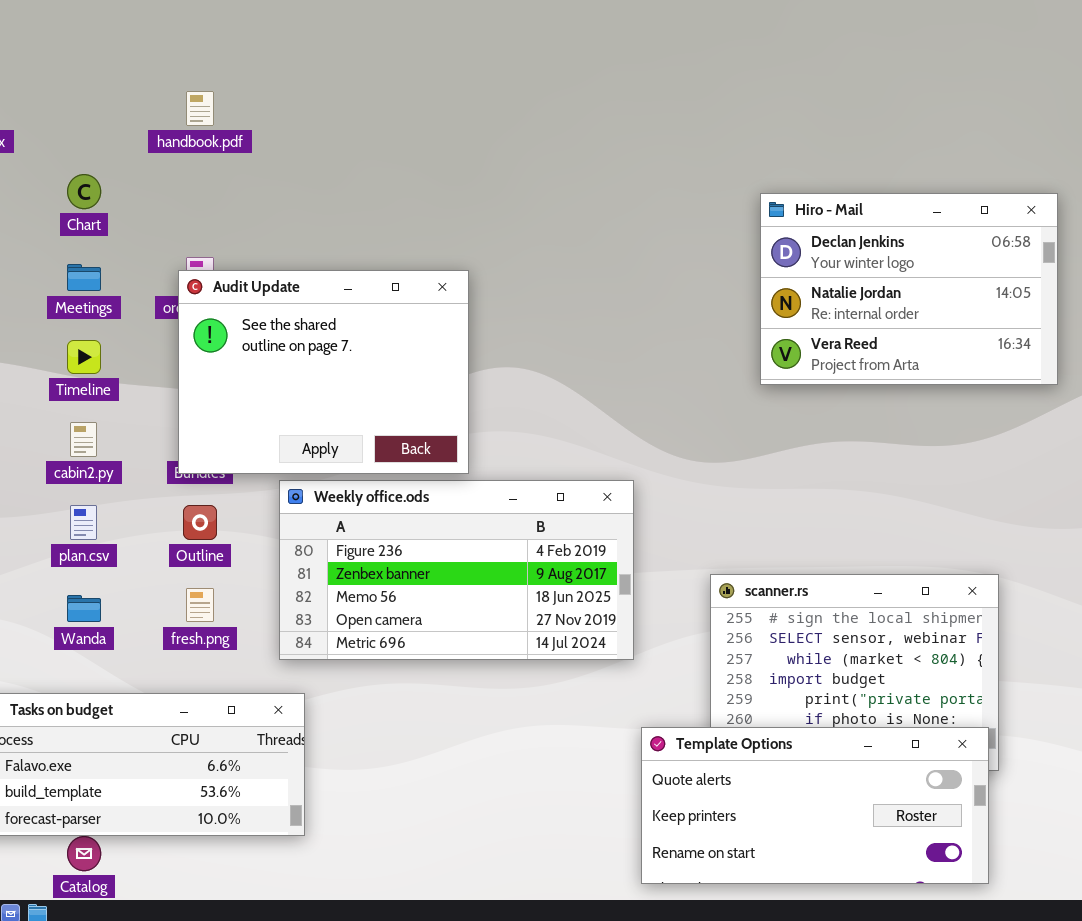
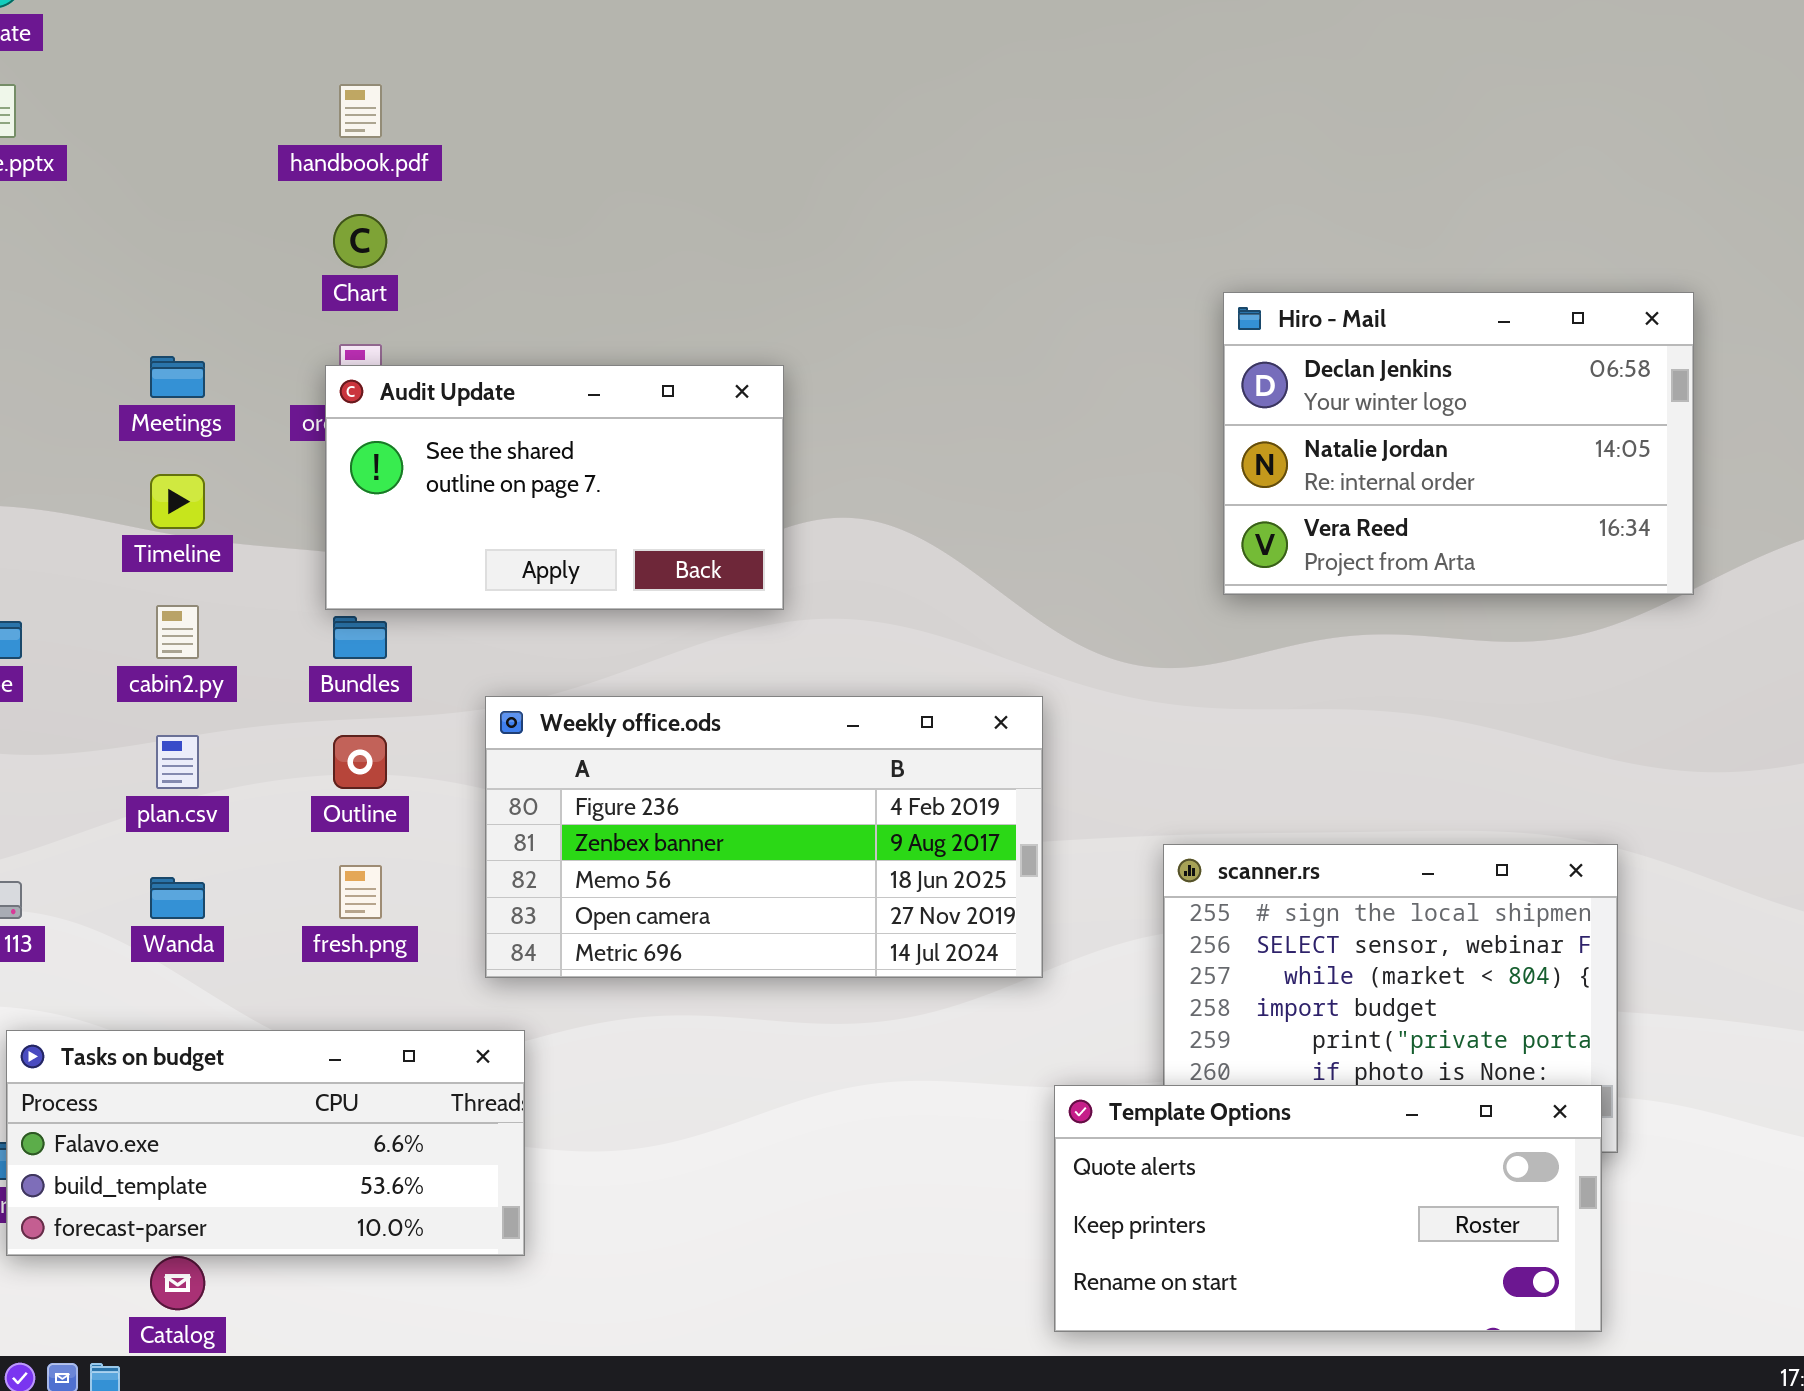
Chart: [67,174,101,209] -> [333,214,387,268], moved
Hiro - Mail: [760,193,1058,385] -> [1223,292,1694,595], moved
Audit Update: [178,270,469,474] -> [325,365,784,610], resized

